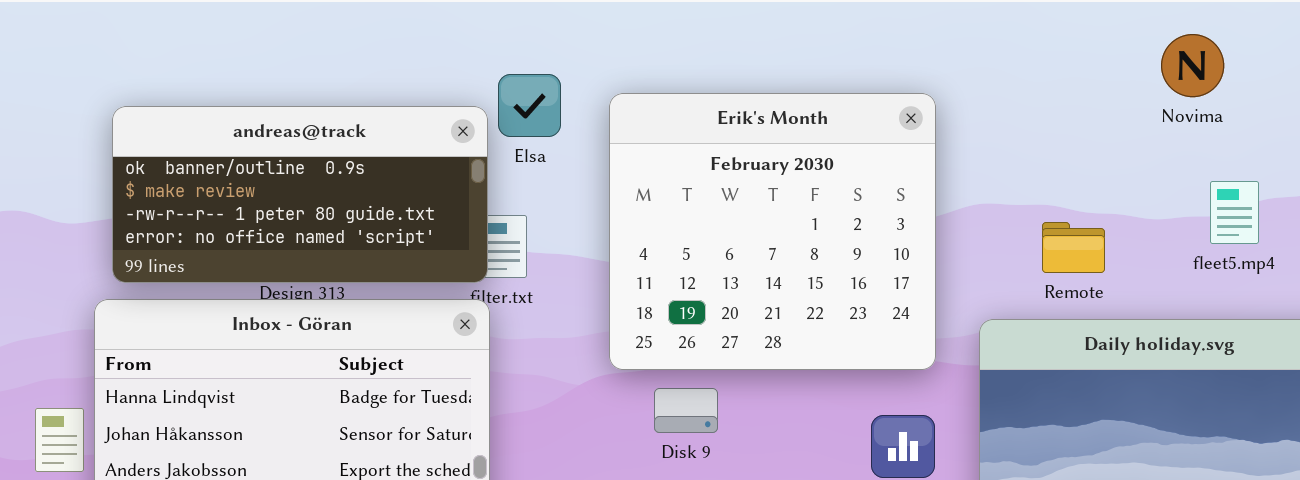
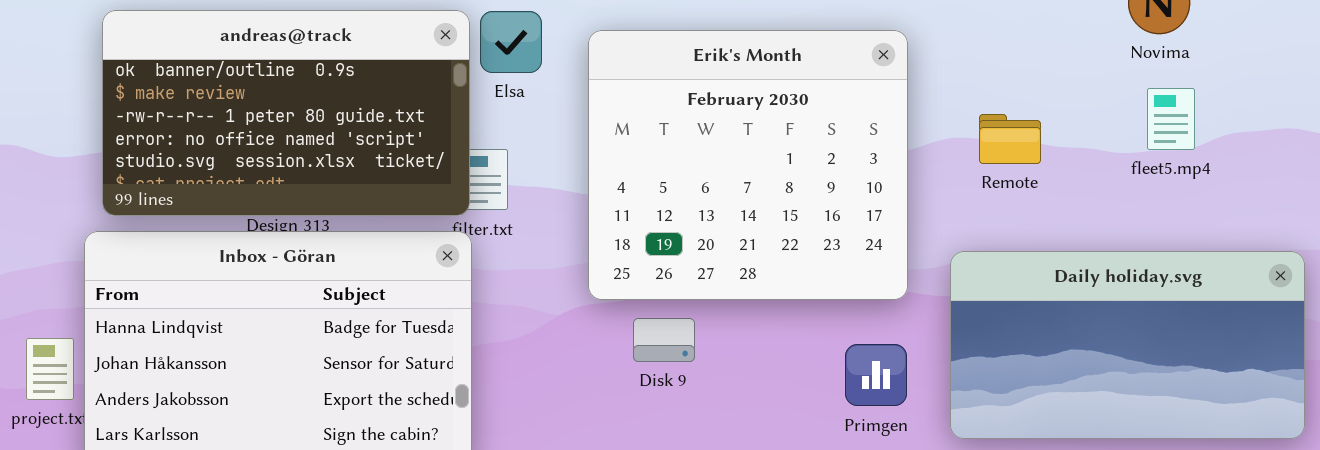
andreas@track: [112,106,488,283] -> [102,10,470,216], resized
fleet5.mp4: [1210,181,1259,244] -> [1147,88,1195,150], moved
Remote: [1042,222,1105,273] -> [979,114,1041,164], moved

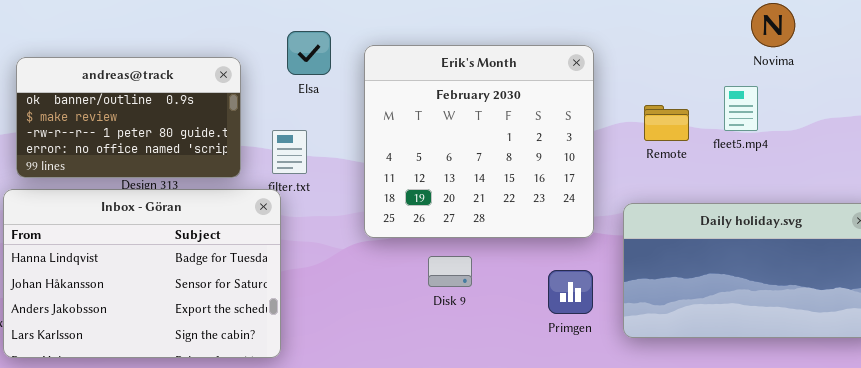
andreas@track: [102,10,470,216] -> [16,57,241,178], resized
fleet5.mp4: [1147,88,1195,150] -> [724,86,758,131], moved
Disk 9: [633,318,695,362] -> [428,256,472,287], moved

